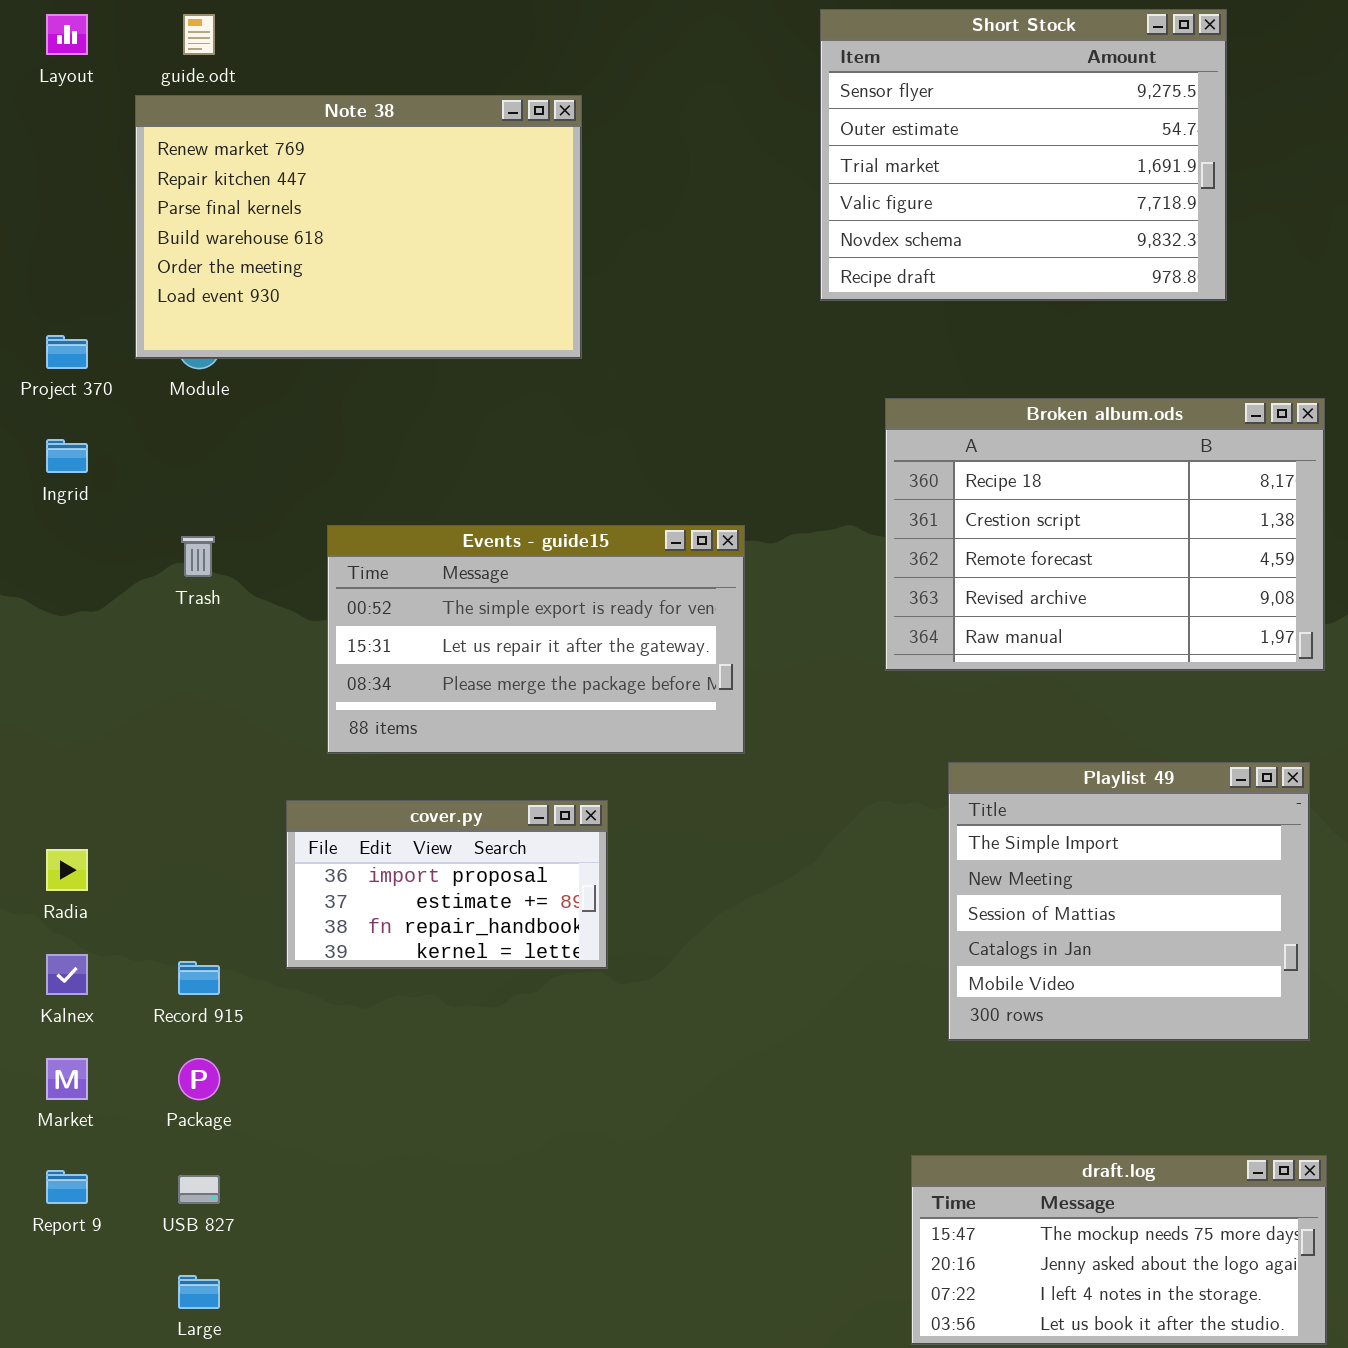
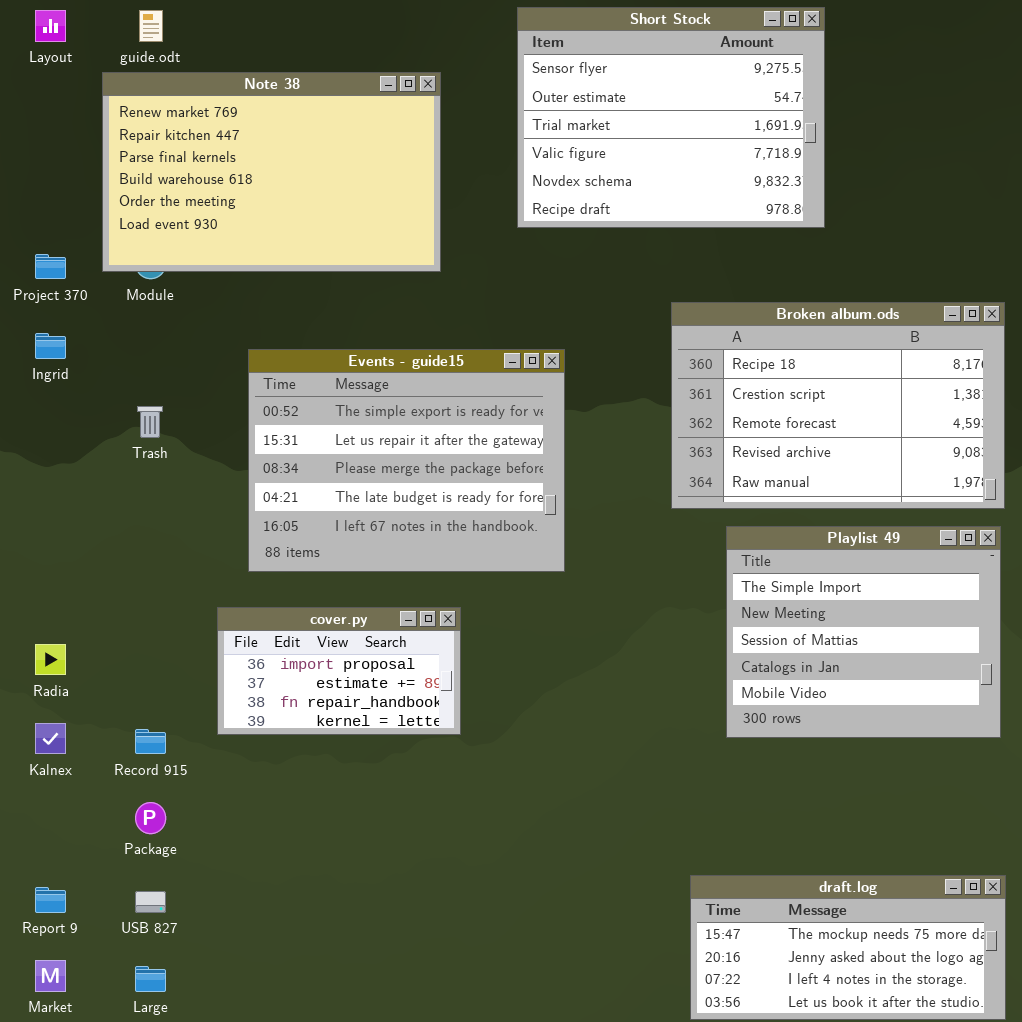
Short Stock: [820,9,1227,301] -> [517,7,825,228], moved
Events - guide15: [327,525,745,754] -> [248,349,565,572], resized
Playlist 49: [948,762,1310,1041] -> [726,526,1001,738], moved
Market: [46,1058,88,1100] -> [35,960,66,992], moved

